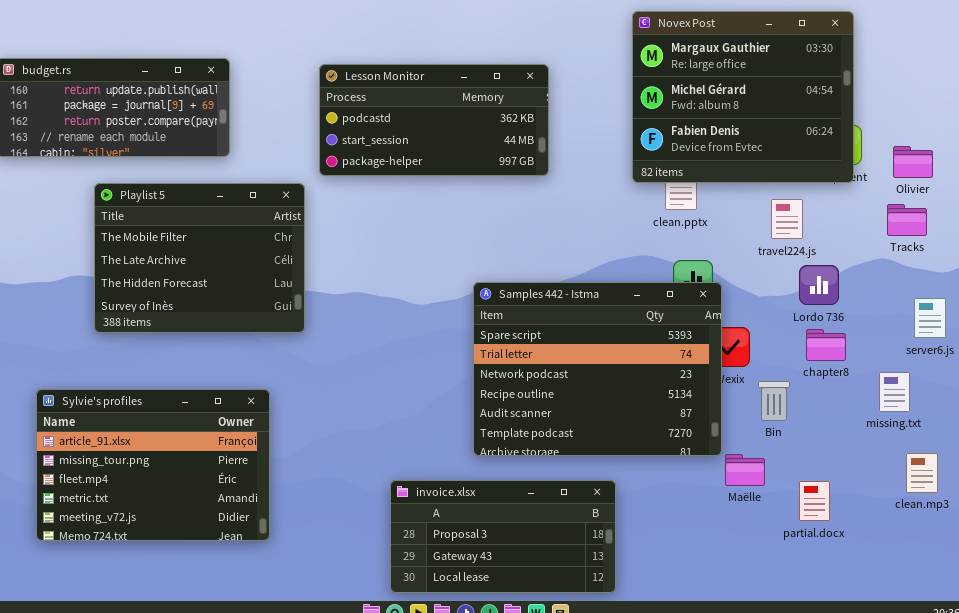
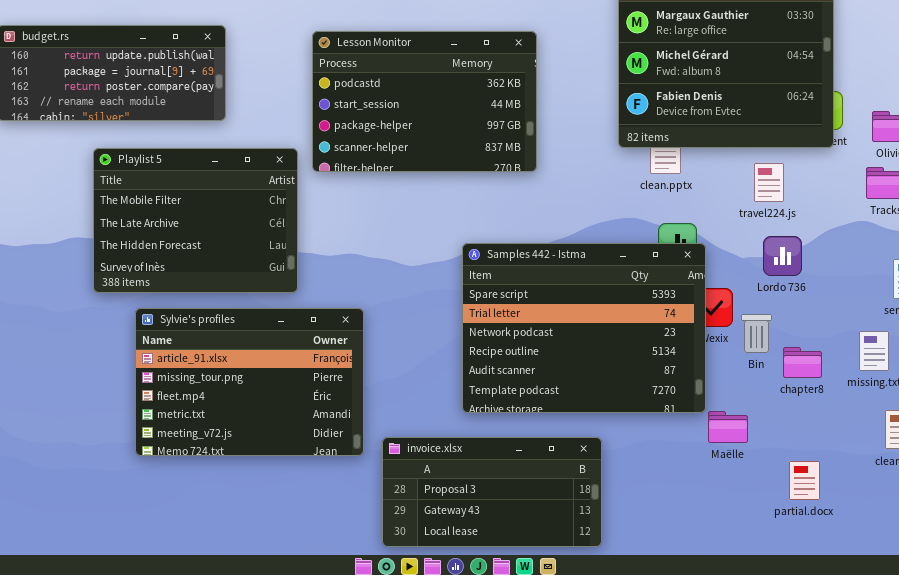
Lesson Monitor: [319,64,549,176] -> [312,31,537,172], resized
Lordo 736: [799,265,839,305] -> [763,236,802,276], moved
chapter8: [806,329,846,361] -> [783,347,822,378], moved
Bin: [758,381,790,421] -> [741,314,772,353], moved
Sylvie's profiles: [36,389,270,541] -> [135,308,364,456], moved
partial.docx: [799,481,830,521] -> [789,461,820,500], moved

